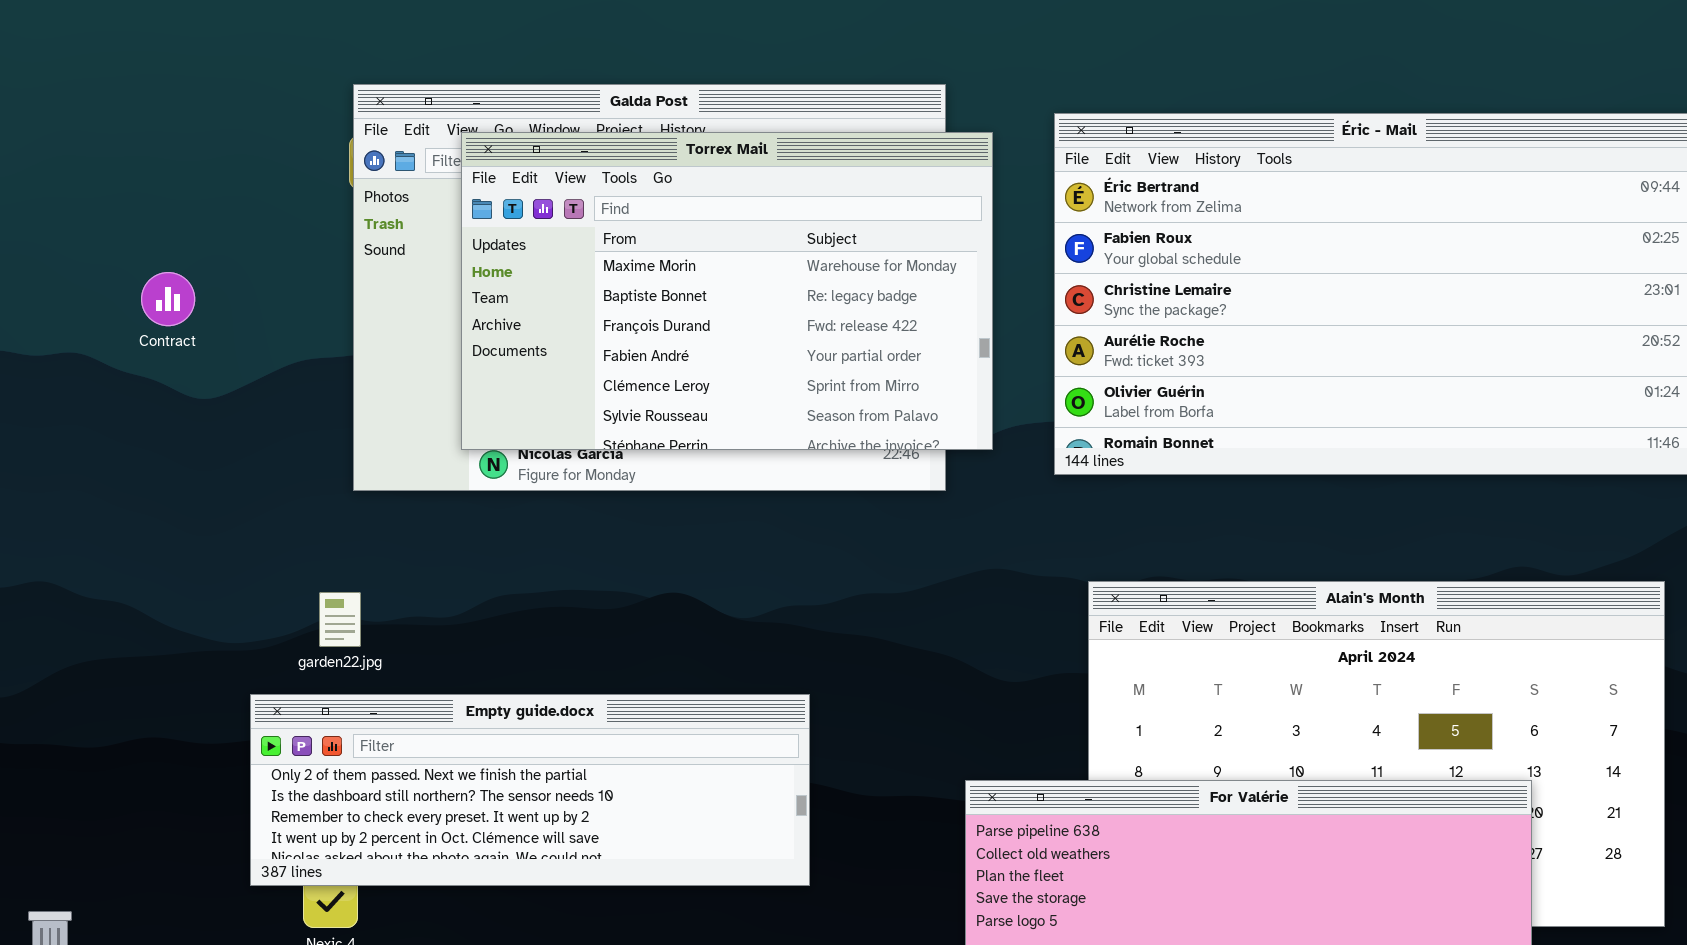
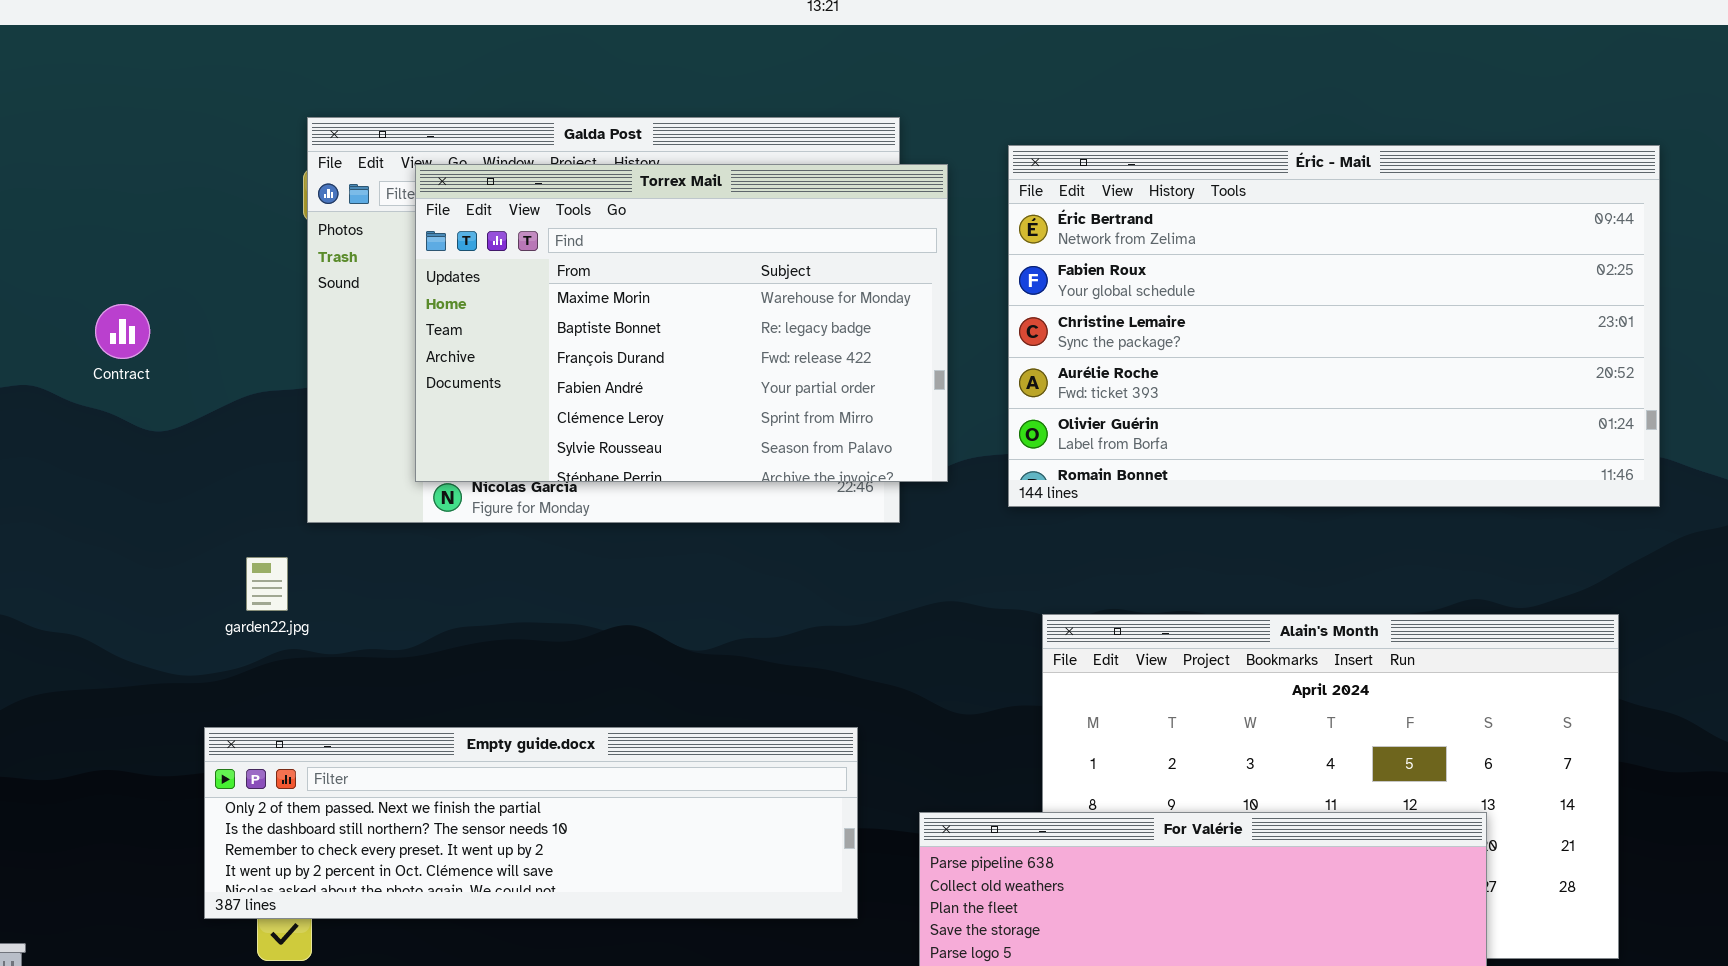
garden22.jpg: [319,592,361,647] -> [246,557,288,611], moved
Empty guide.docx: [250,694,810,886] -> [204,727,858,919], resized

